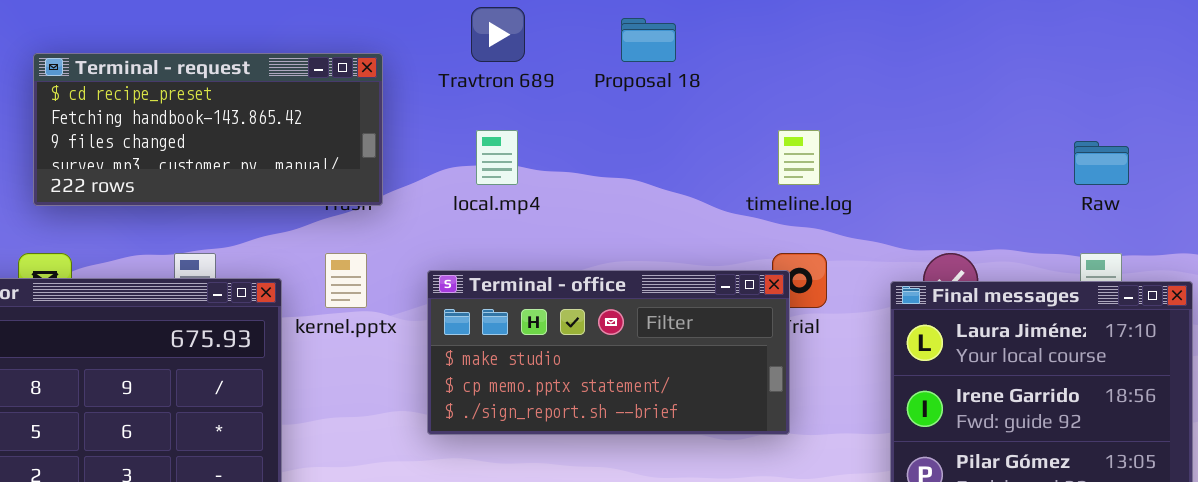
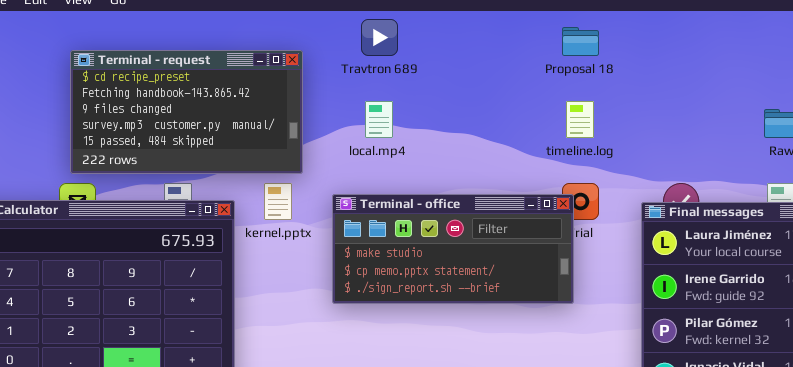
Proposal 18: [621,18,676,62] -> [562,27,599,56], moved
Terminal - request: [33,53,383,206] -> [70,50,303,174], resized

